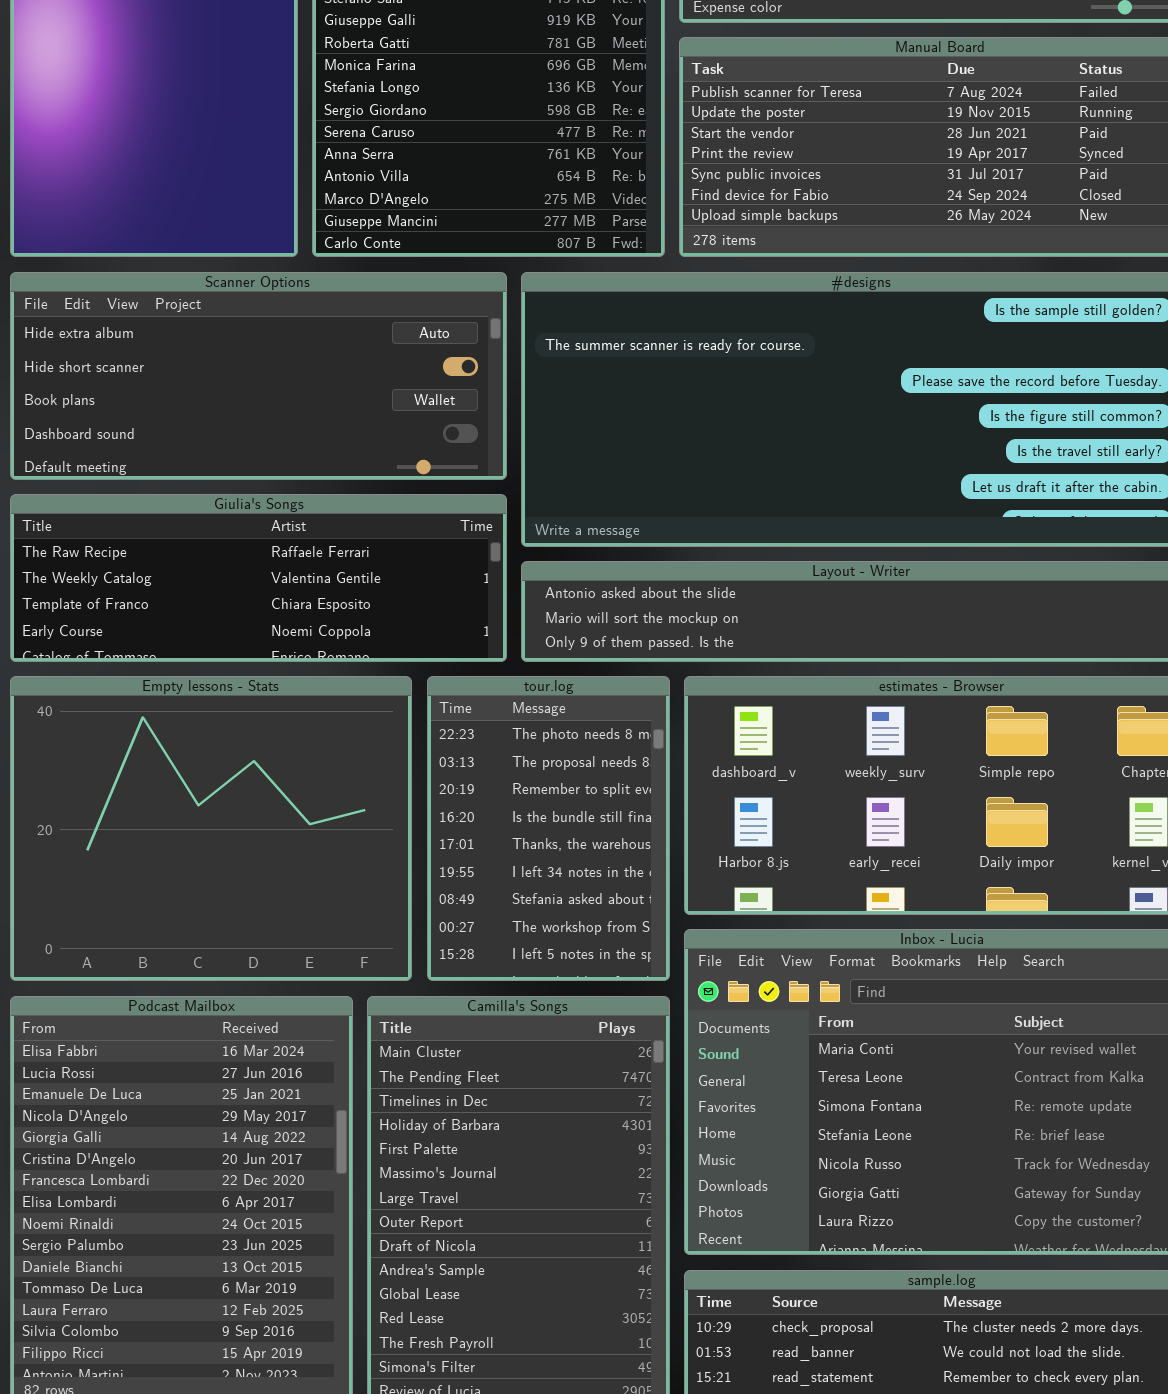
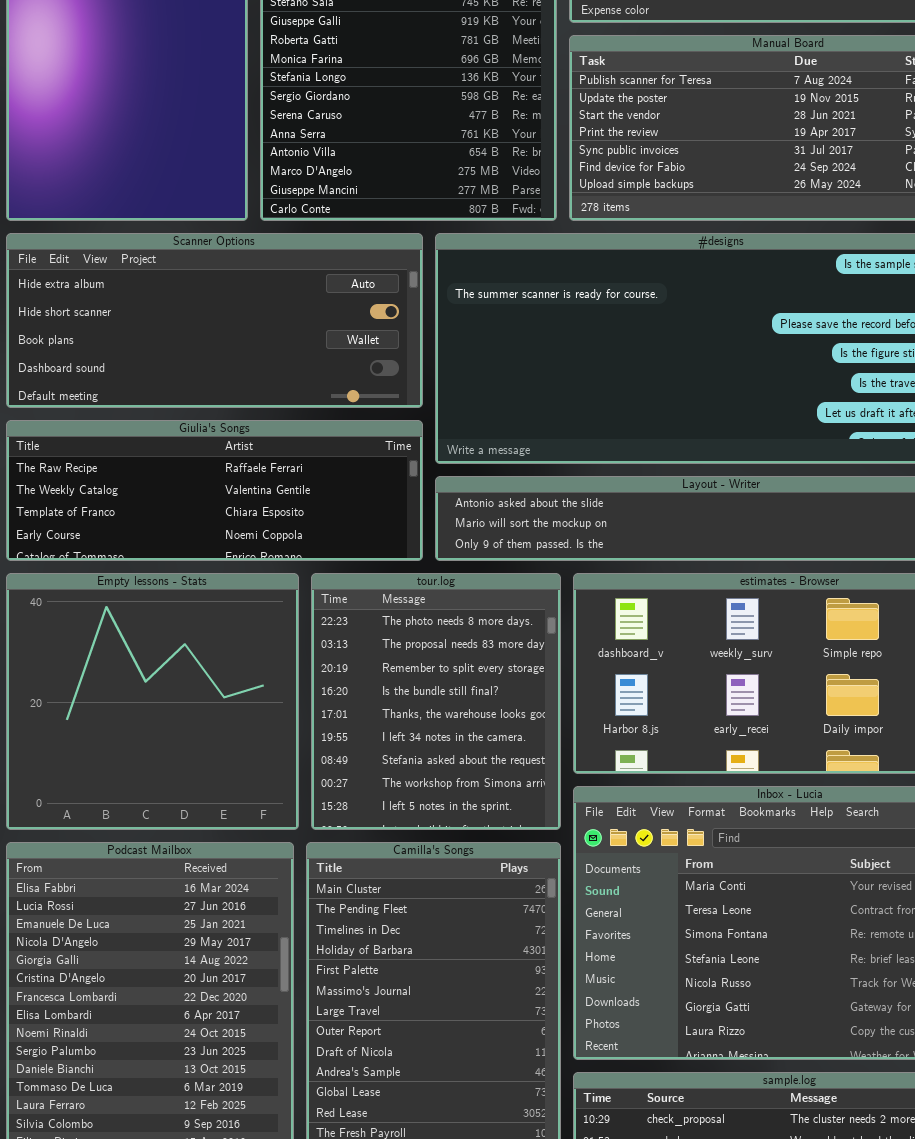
Empty lessons - Stats: [10,676,412,981] -> [6,573,299,830], resized
tour.log: [427,676,670,981] -> [311,573,561,830], resized

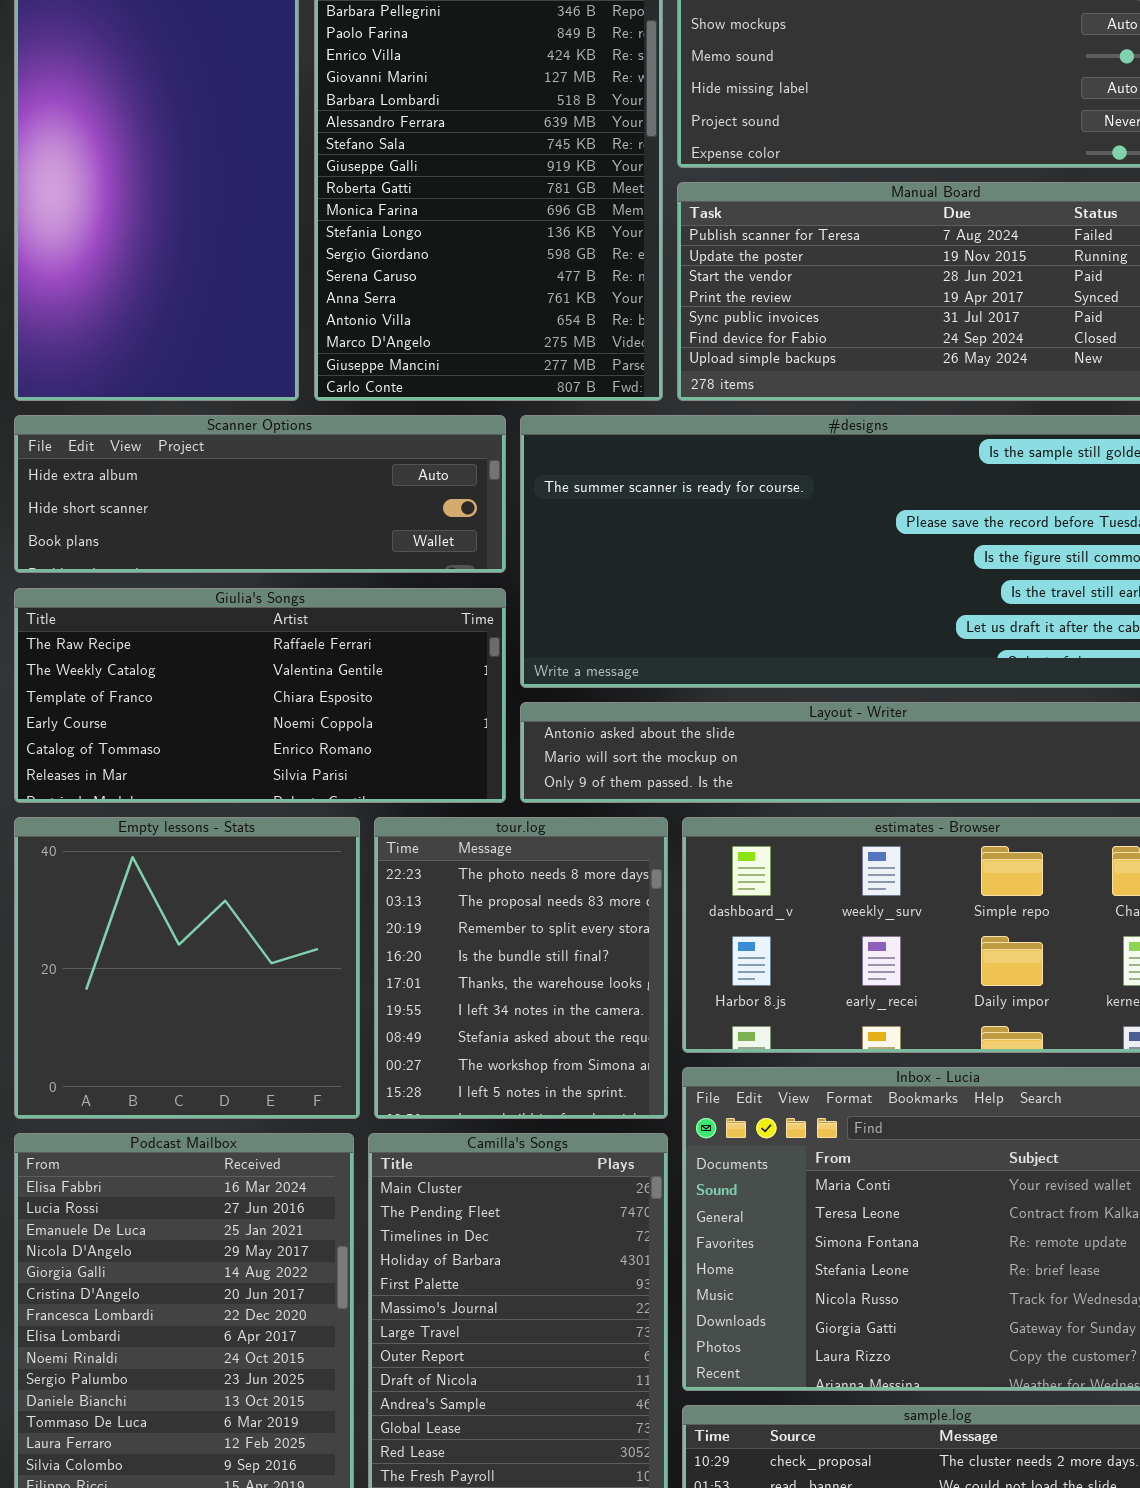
Scanner Options: [6,233,423,408] -> [14,415,506,573], resized
Giulia's Songs: [6,420,423,561] -> [14,588,506,803], resized

